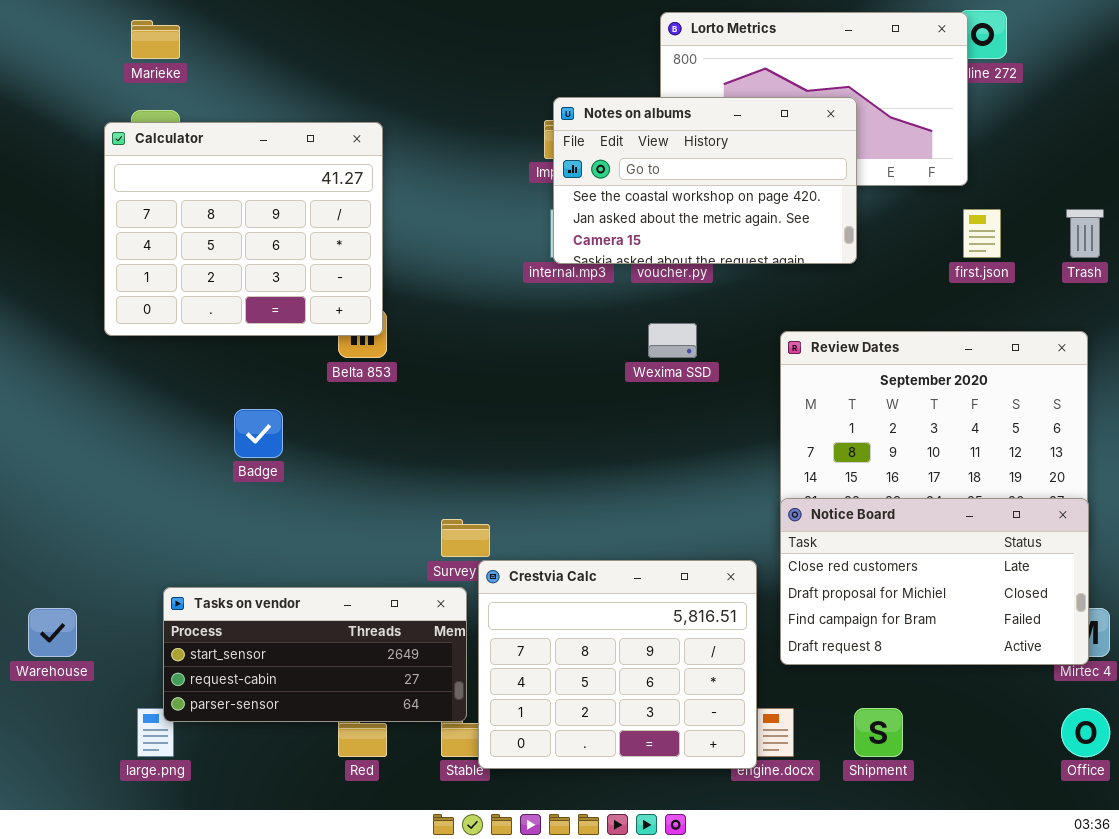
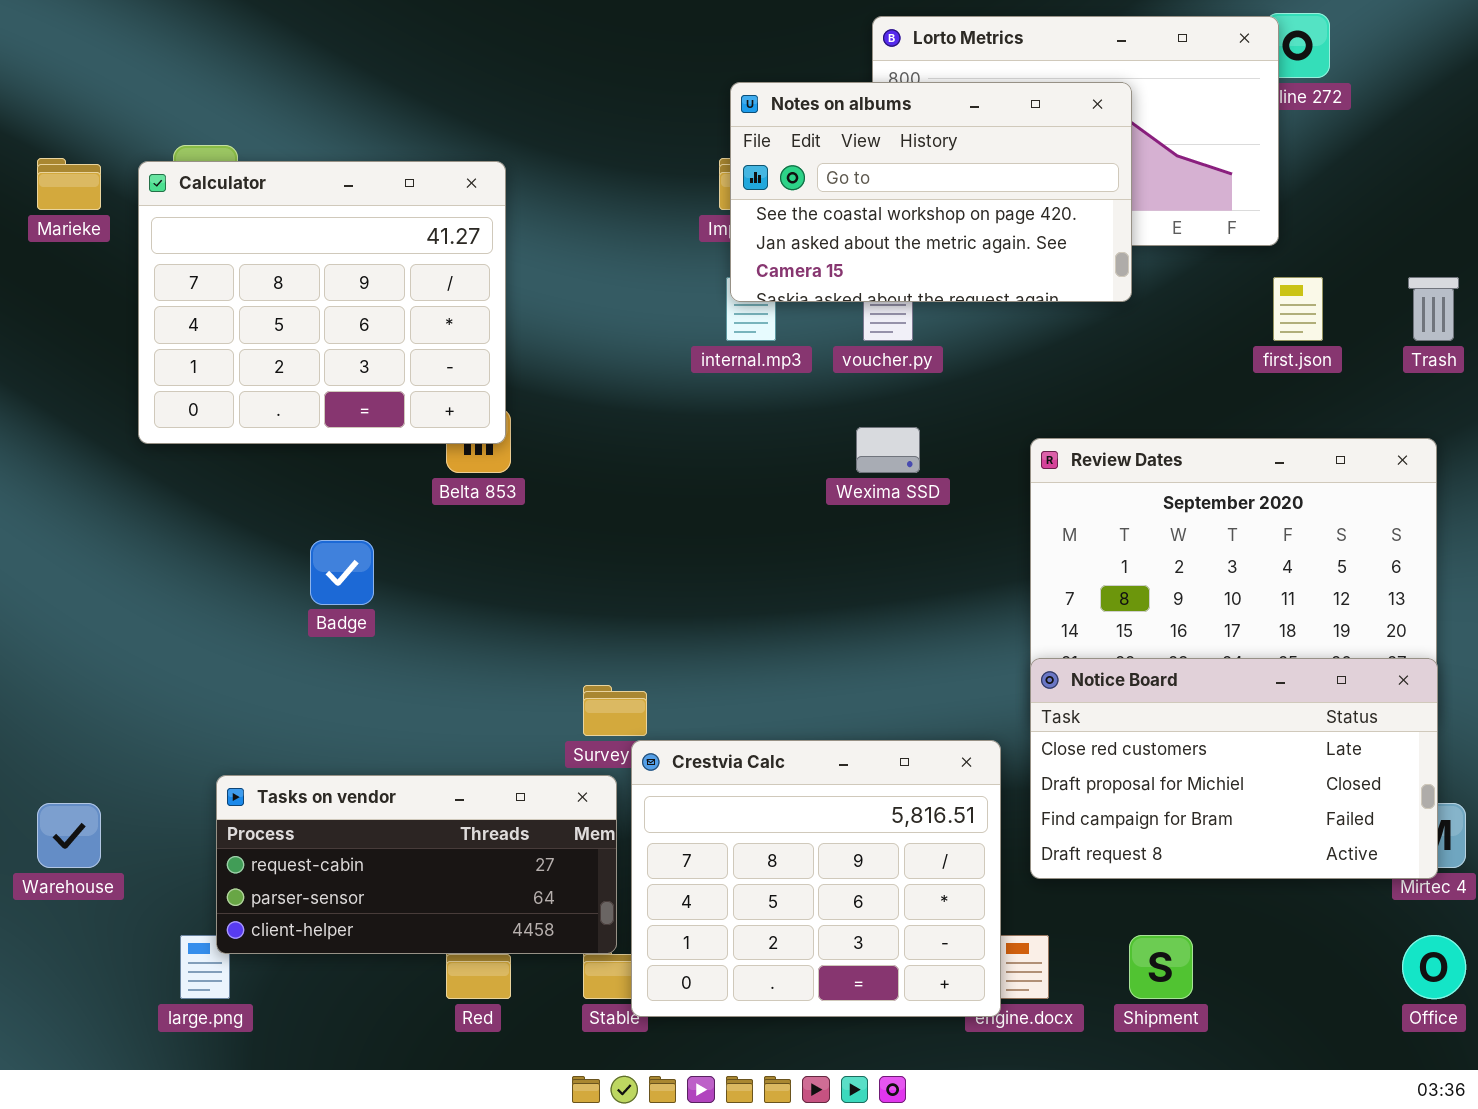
Marieke: [131,20,180,59] -> [37,158,101,210], moved
Notes on albums: [553,97,857,264] -> [730,82,1132,302], moved
Tasks on vendor: [163,587,467,722] -> [216,775,617,954], scrolled down 1 row

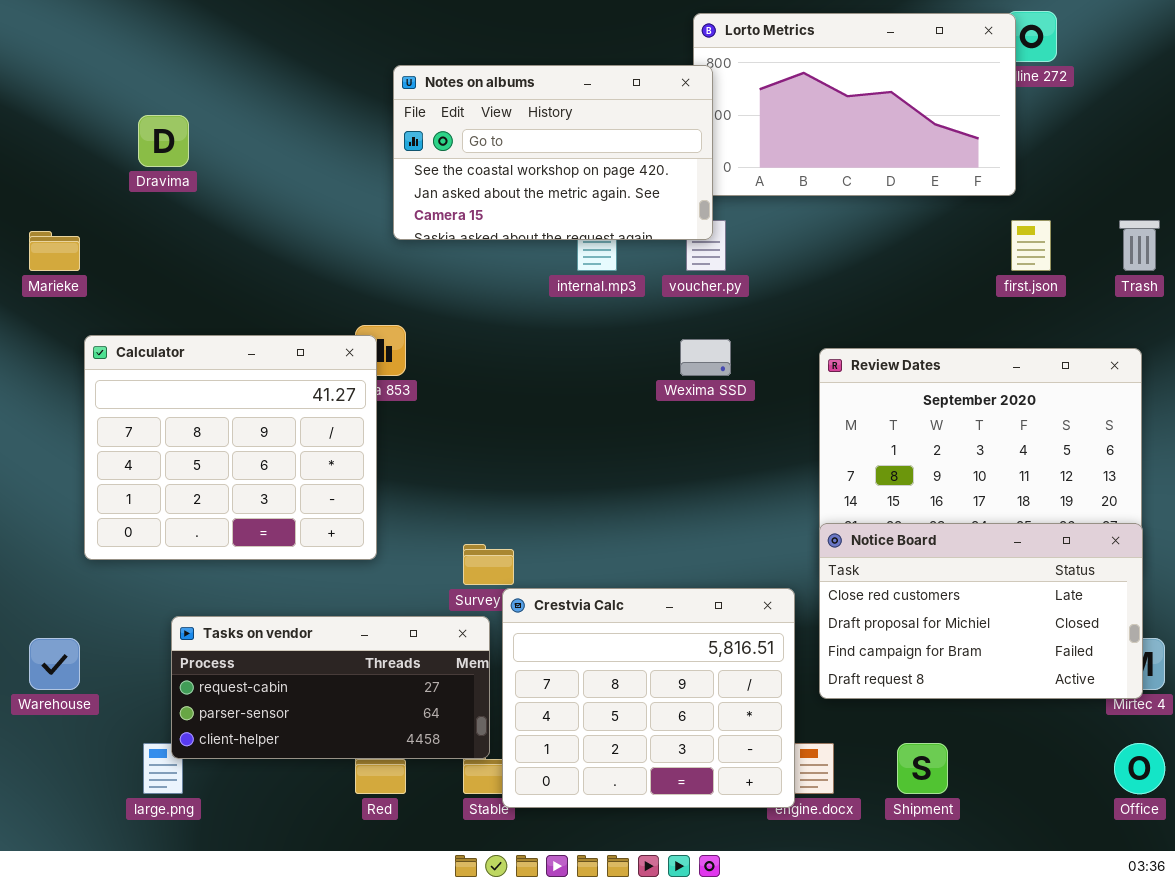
Notes on albums: [730,82,1132,302] -> [393,65,713,240], moved
Marieke: [37,158,101,210] -> [29,231,80,271], moved
Calculator: [138,161,506,444] -> [84,335,377,560], moved

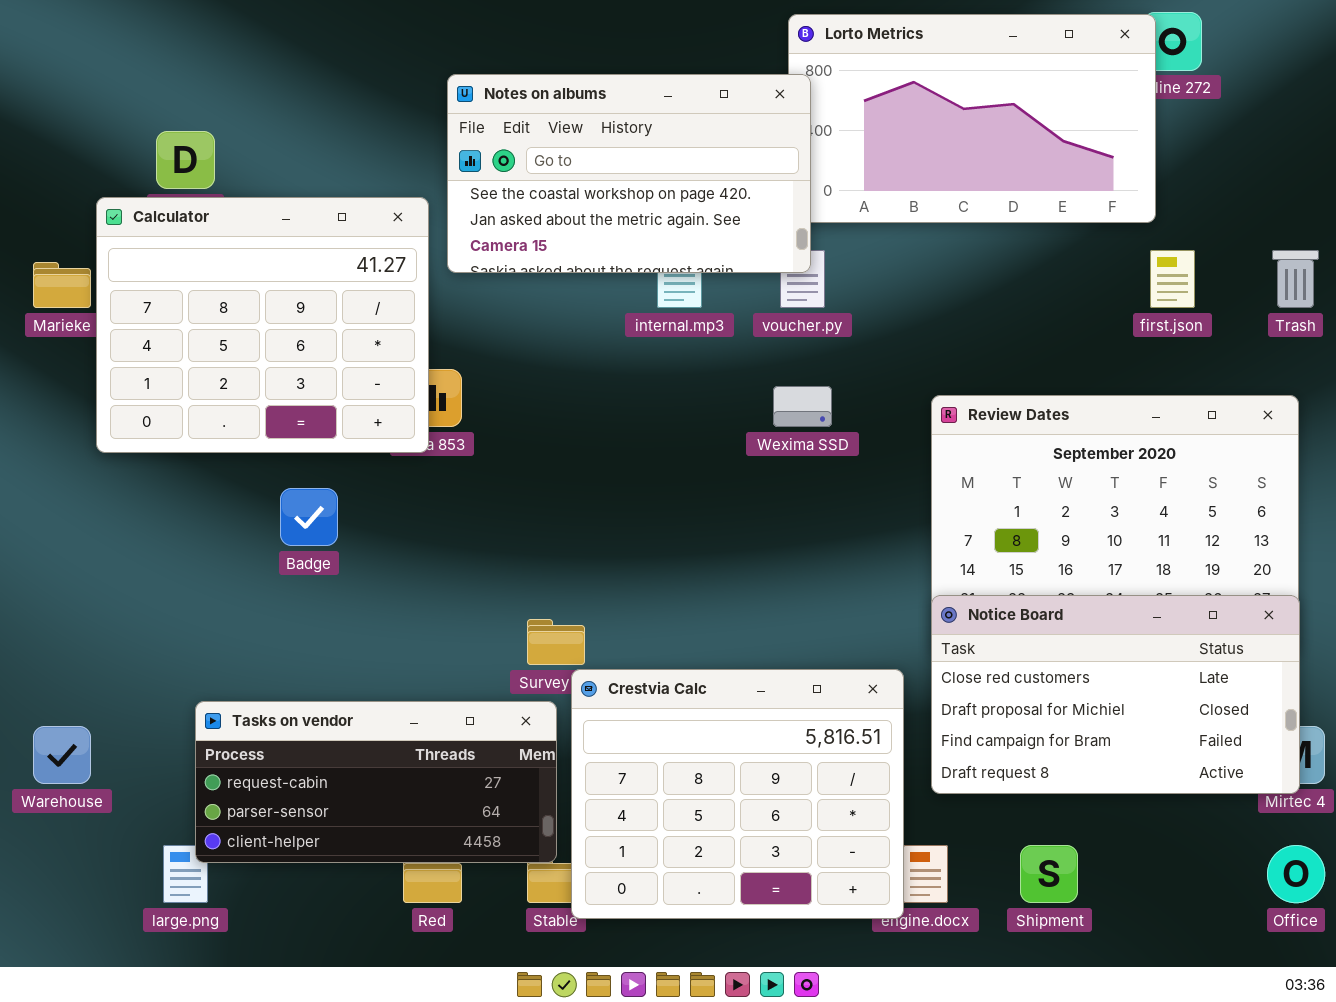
Calculator: [84,335,377,560] -> [96,197,429,453], moved

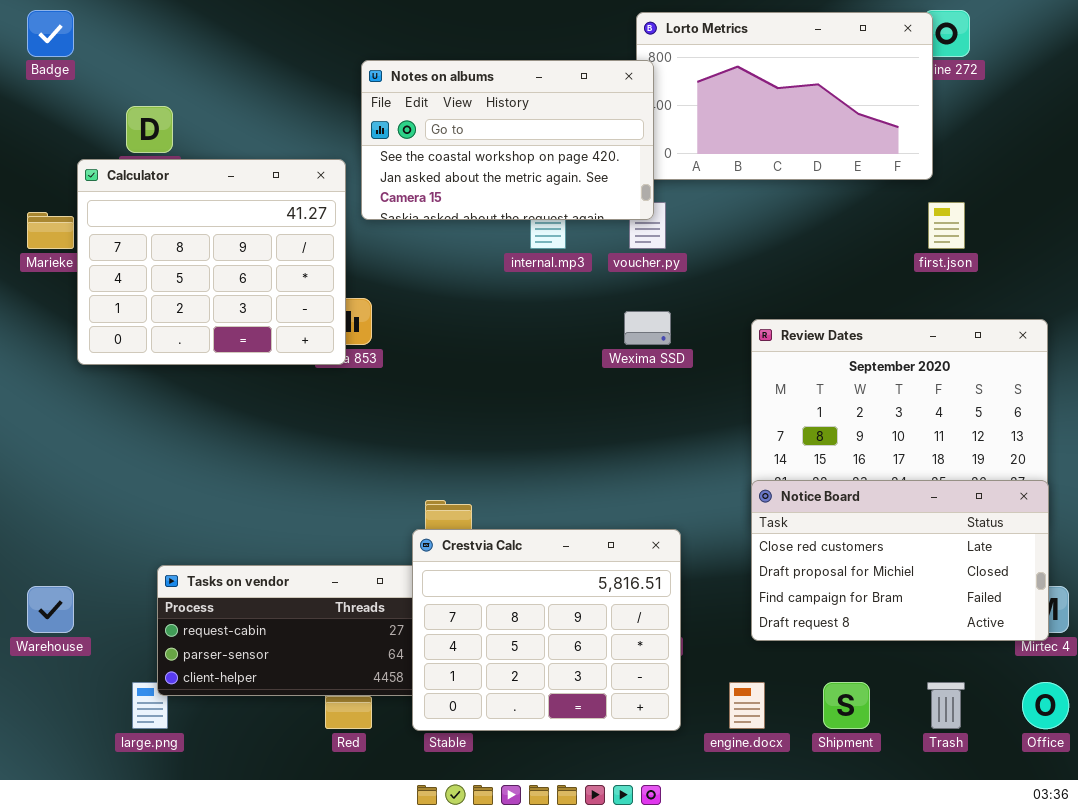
Trash: [1272,250,1319,308] -> [927,682,965,729], moved
Badge: [280,488,338,546] -> [27,10,74,57], moved
Crestvia Calc: [571,669,904,919] -> [412,529,681,731], moved

